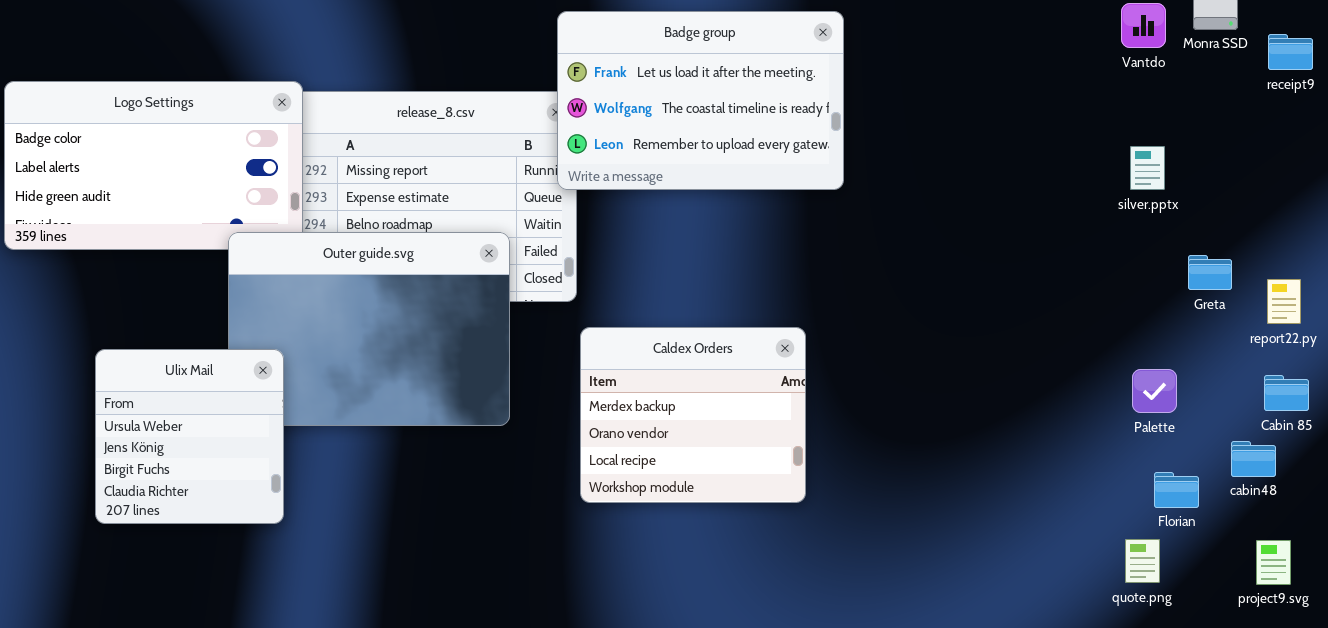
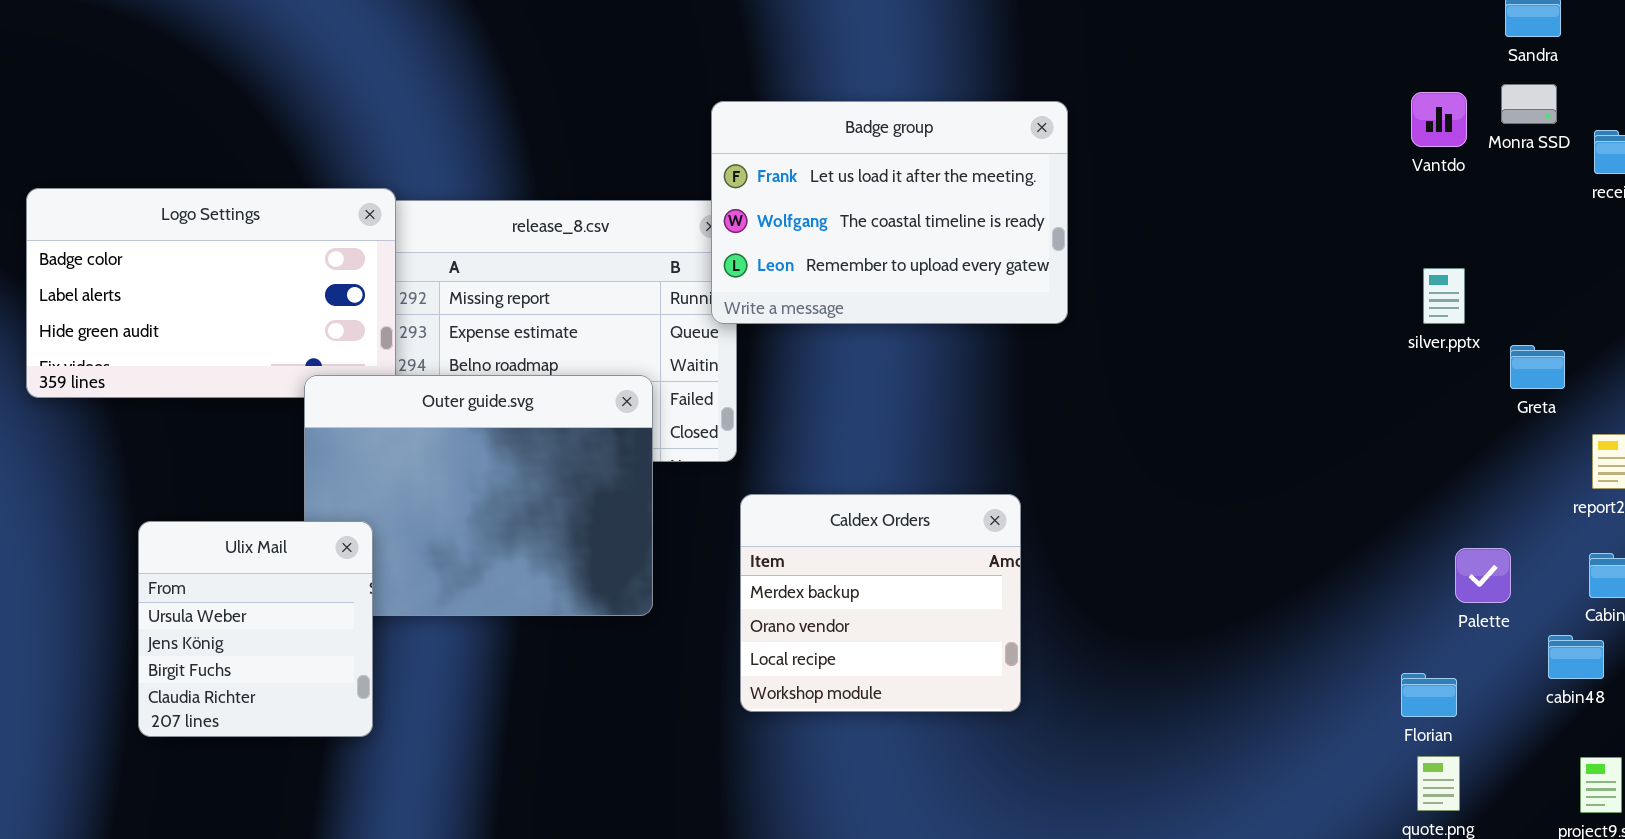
Greta: [1188,255,1232,290] -> [1510,345,1565,389], moved
Palette: [1132,369,1177,413] -> [1455,548,1511,603], moved
Florian: [1154,472,1199,508] -> [1401,673,1457,717], moved

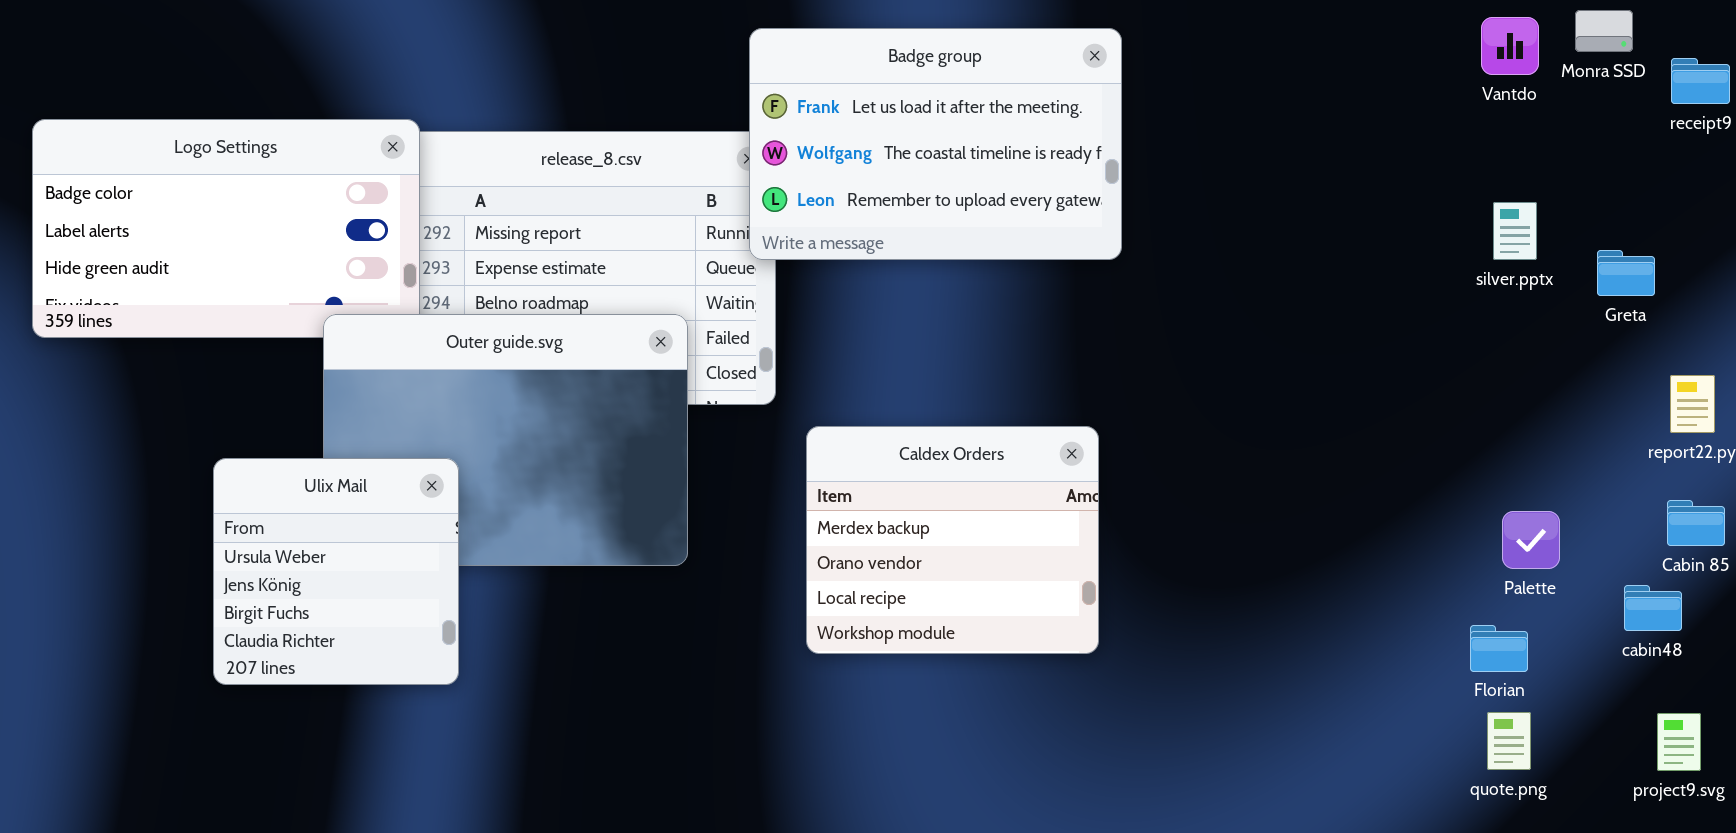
Greta: [1510,345,1565,389] -> [1597,250,1655,296], moved
Caldex Orders: [740,494,1021,712] -> [806,426,1099,654], moved
Ulix Mail: [138,521,373,737] -> [213,458,459,685], moved
Palette: [1455,548,1511,603] -> [1502,511,1560,569], moved

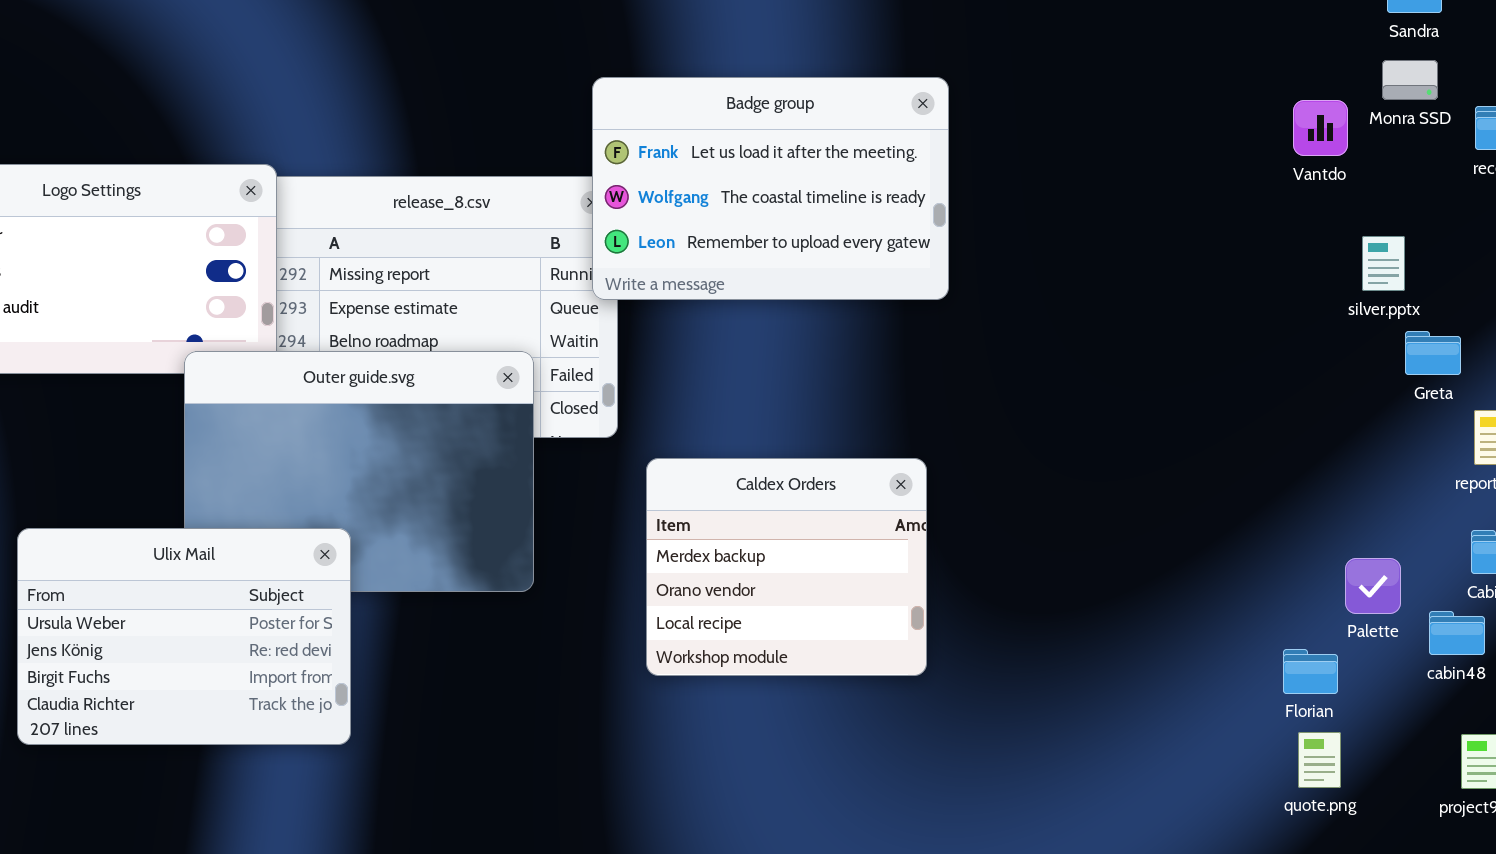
Vantdo: [1481,17,1539,75] -> [1293,100,1348,156], moved
silver.pptx: [1493,202,1537,260] -> [1362,236,1405,291], moved
Greta: [1597,250,1655,296] -> [1405,331,1461,375], moved
Ulix Mail: [213,458,459,685] -> [17,528,351,745], moved, resized
Palette: [1502,511,1560,569] -> [1345,558,1401,614], moved

